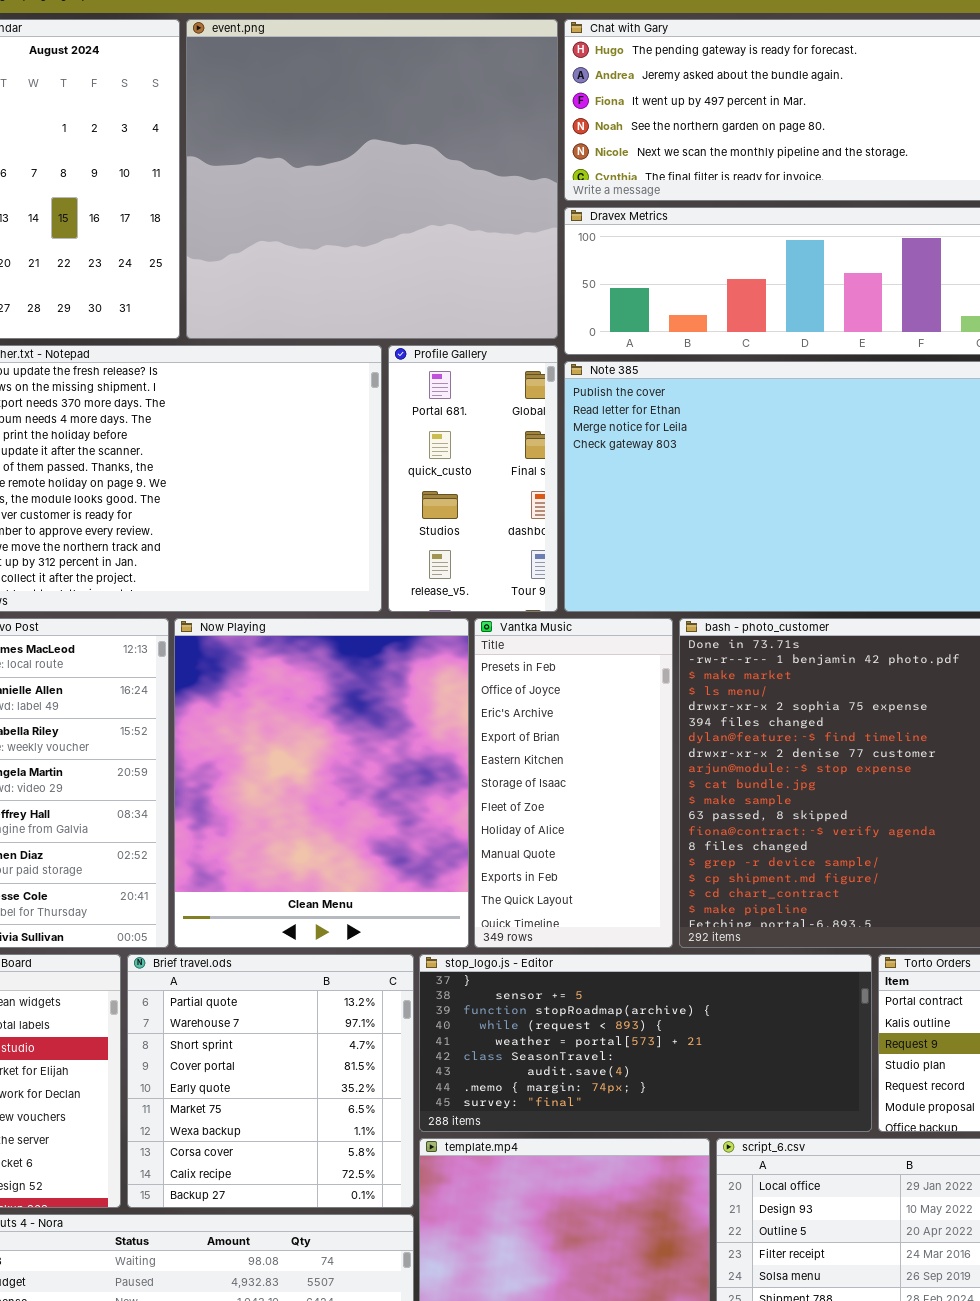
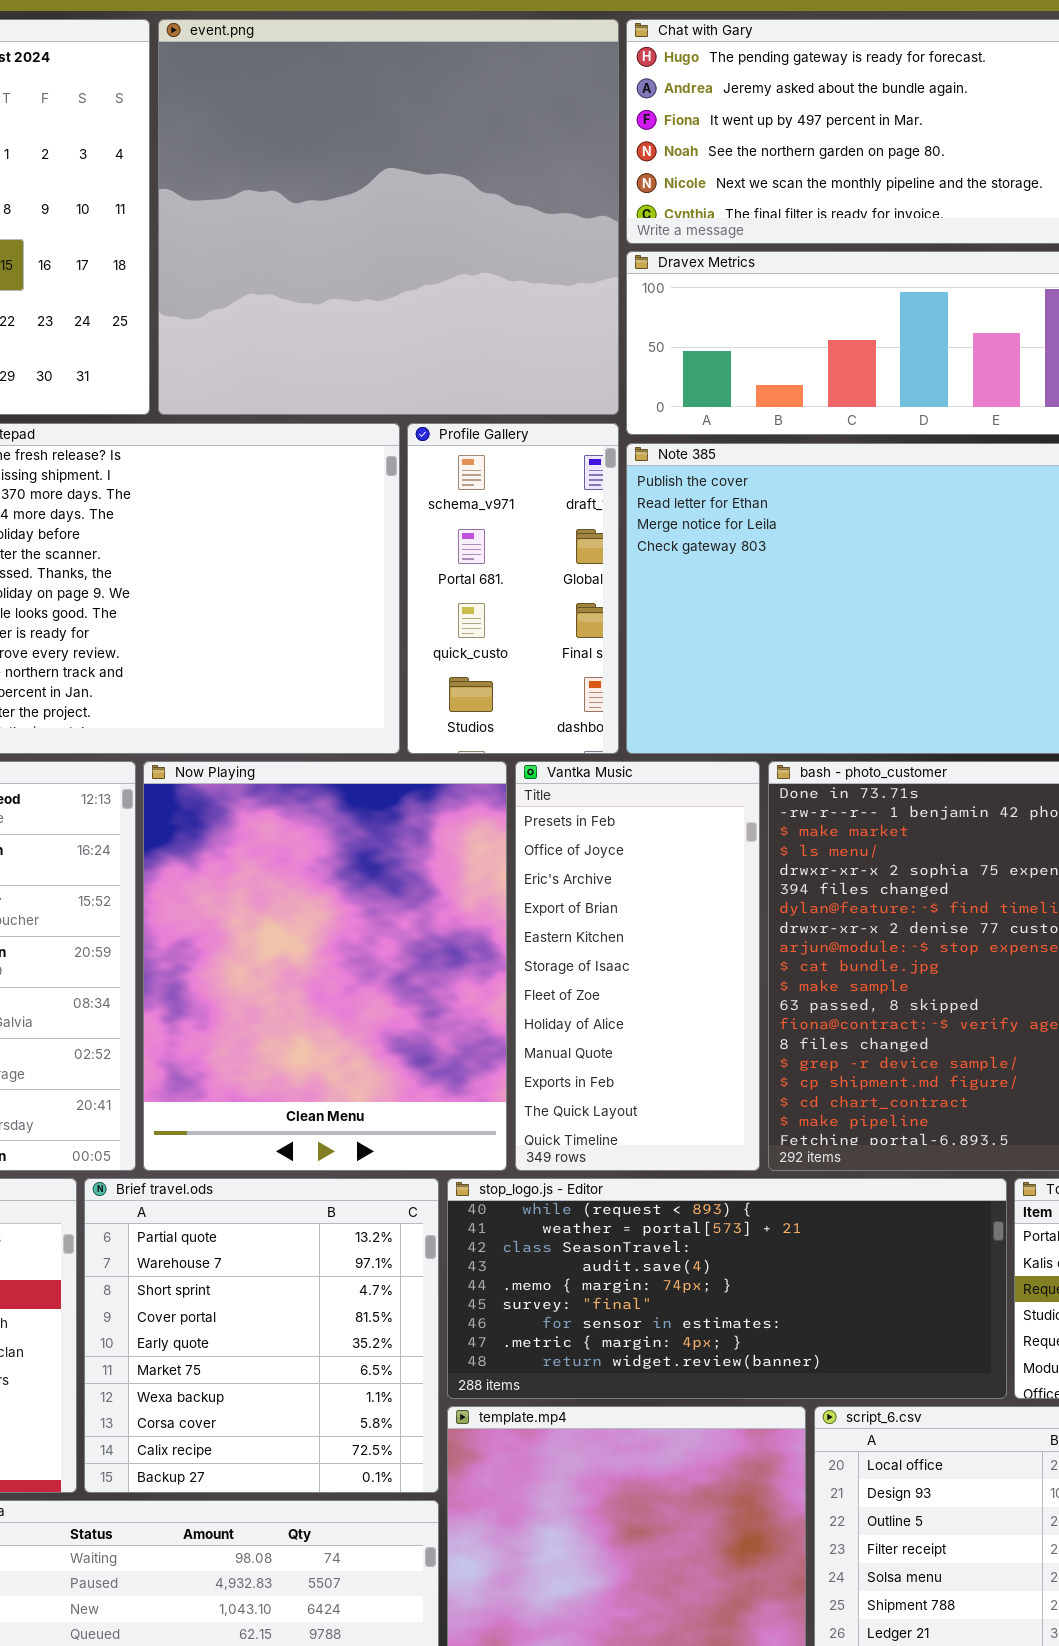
Profile Gallery: [388,345,558,612] -> [407,423,619,754], scrolled up 1 row
stop_logo.js - Editor: [419,954,872,1132] -> [447,1178,1007,1399], scrolled down 3 rows

